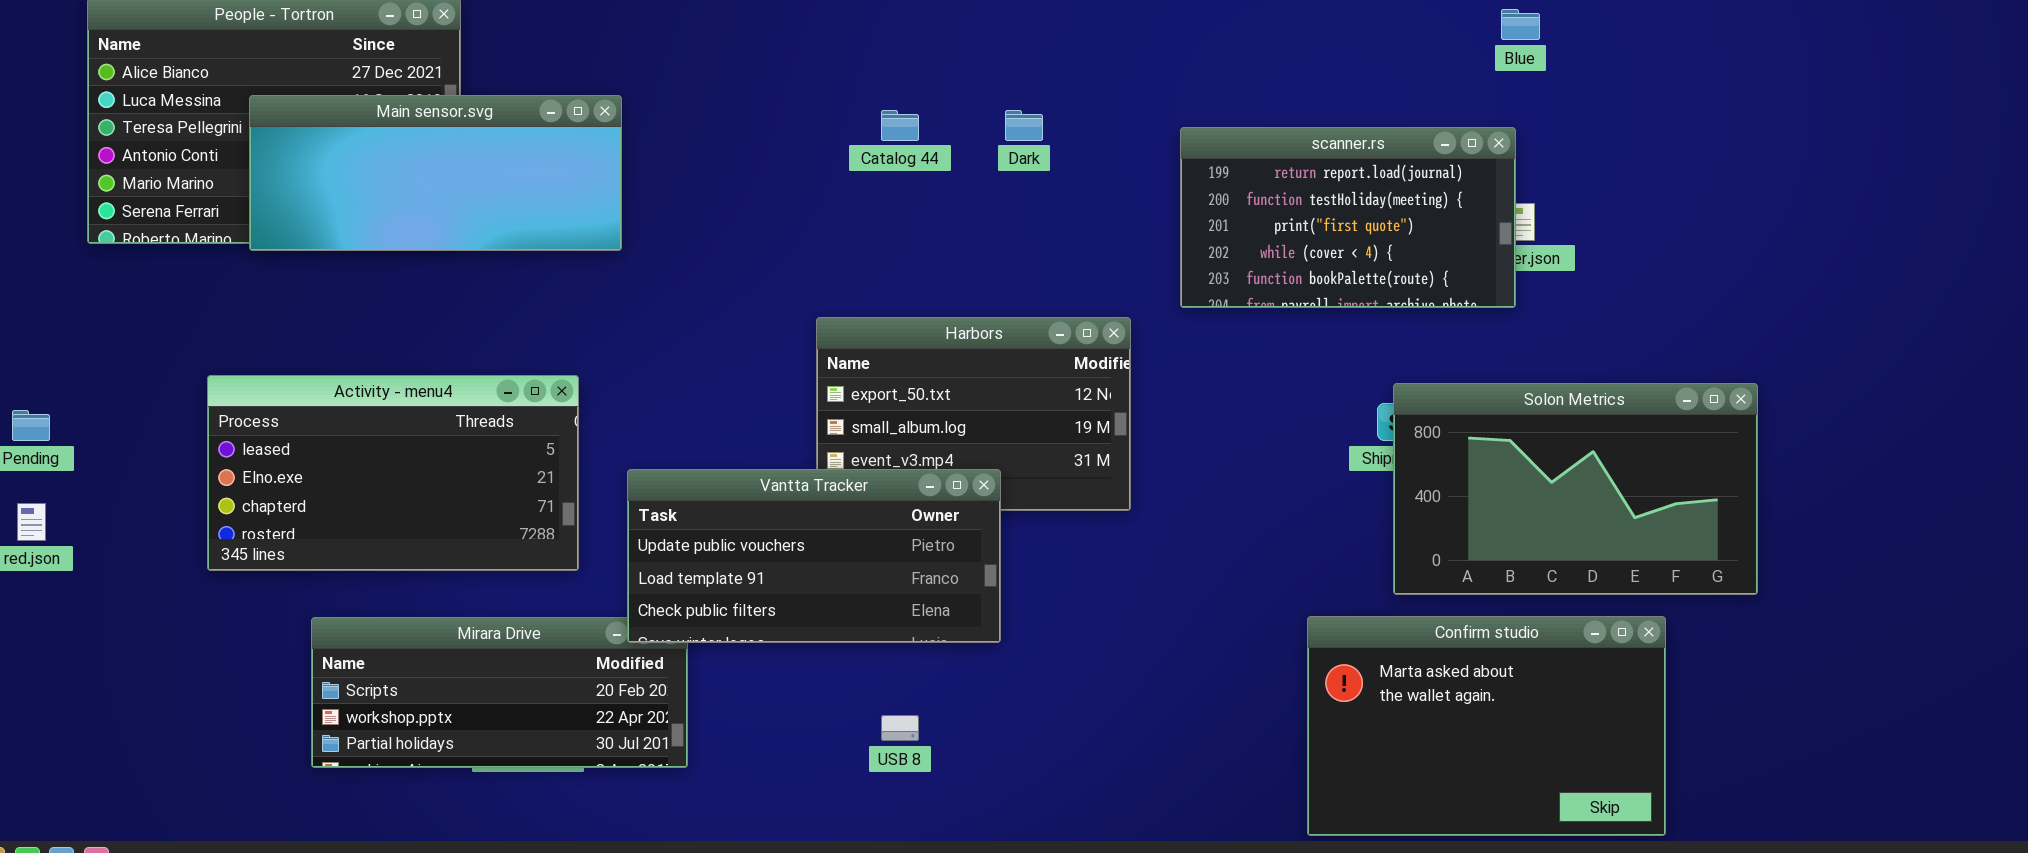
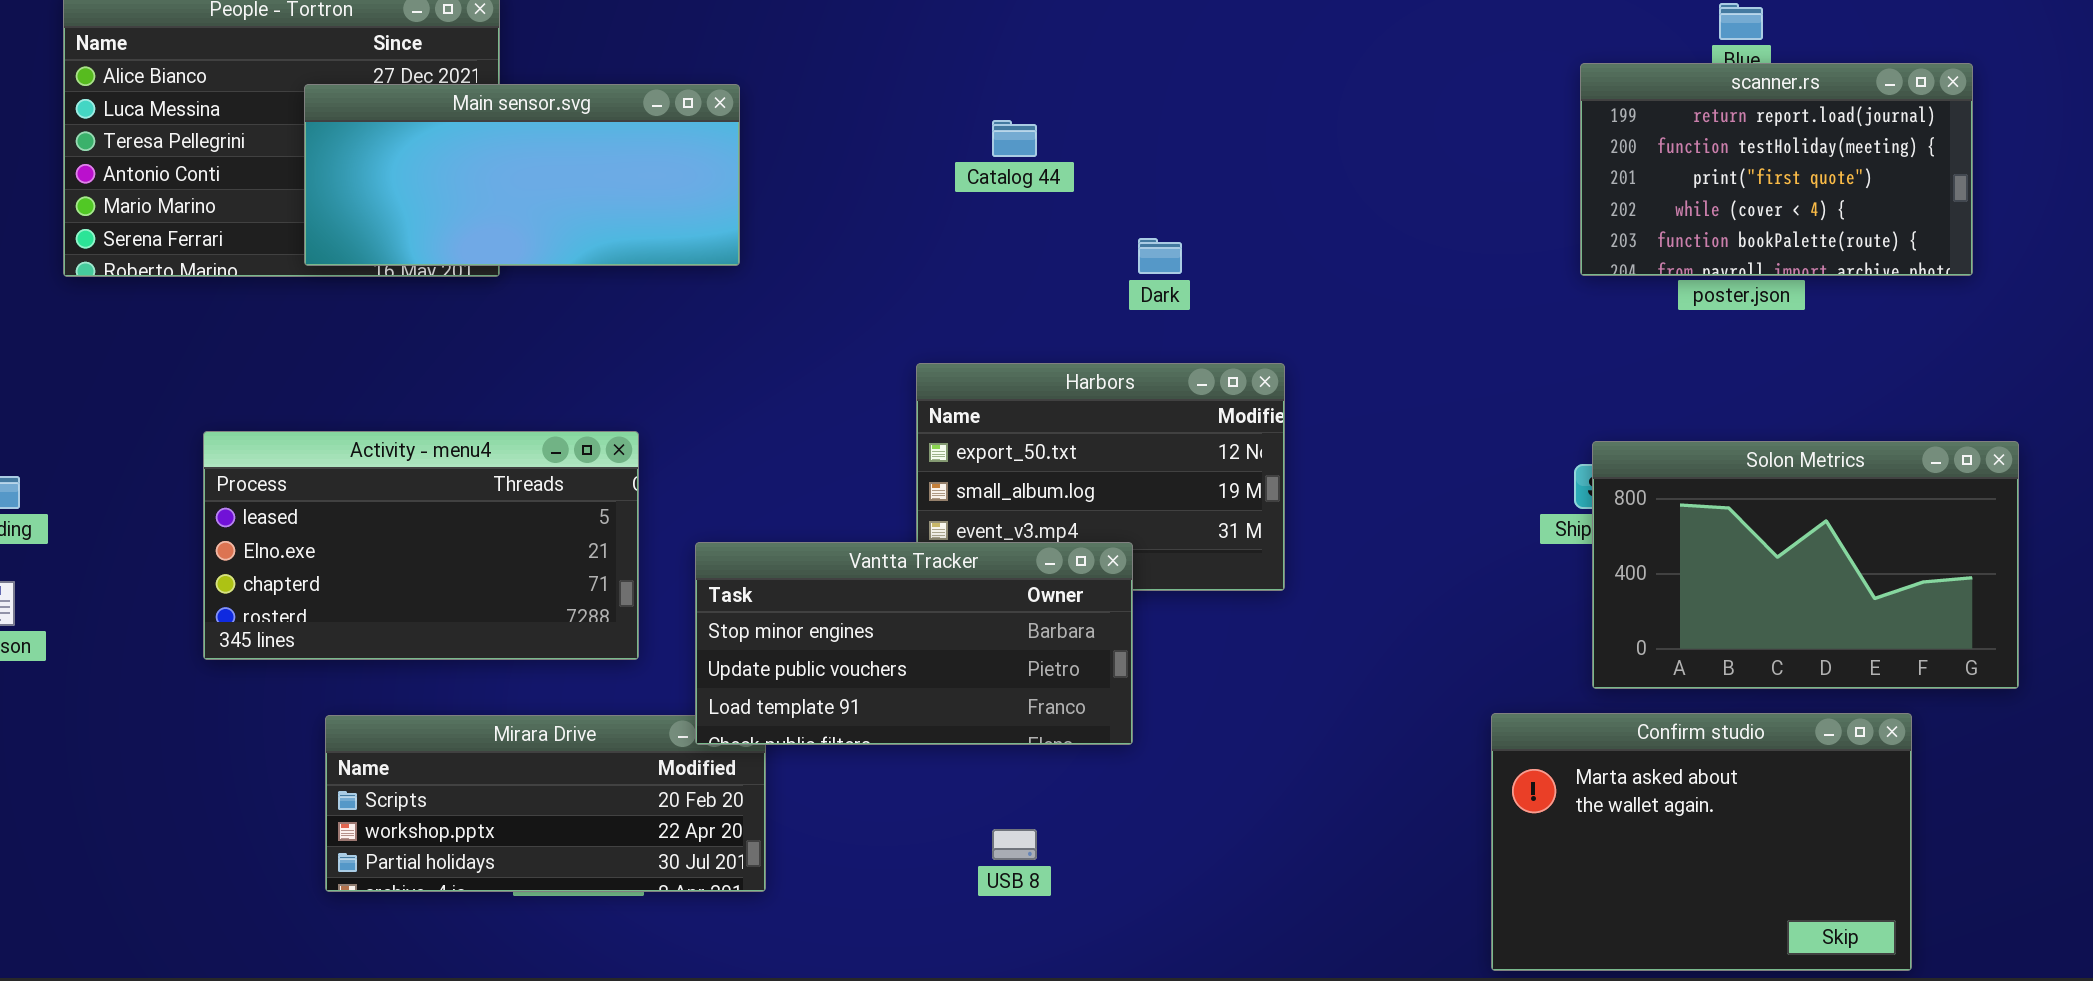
Main sensor.svg: [249,95,622,251] -> [304,84,740,266], moved
Dark: [1005,110,1043,141] -> [1138,238,1182,274], moved
scanner.rs: [1180,127,1516,308] -> [1580,63,1973,276], moved
Vantta Tracker: [627,469,1001,643] -> [695,542,1133,745], scrolled up 1 row

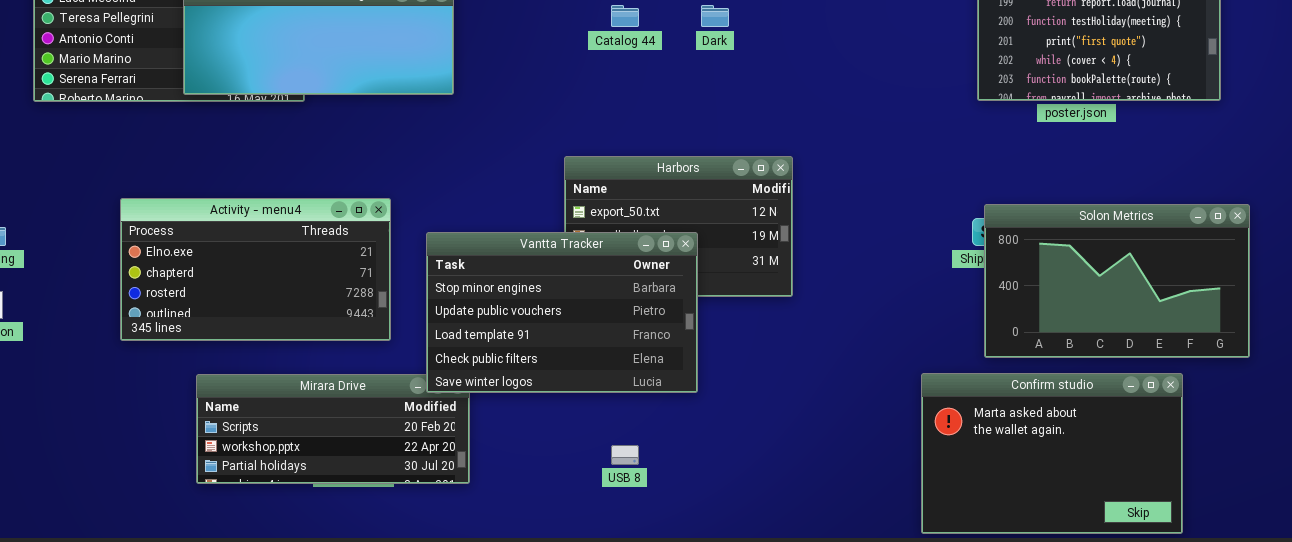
Dark: [1138,238,1182,274] -> [701,5,729,27], moved
Activity - menu4: [203,431,639,660] -> [120,198,391,341], scrolled down 1 row
Vantta Tracker: [695,542,1133,745] -> [426,232,698,393], resized

